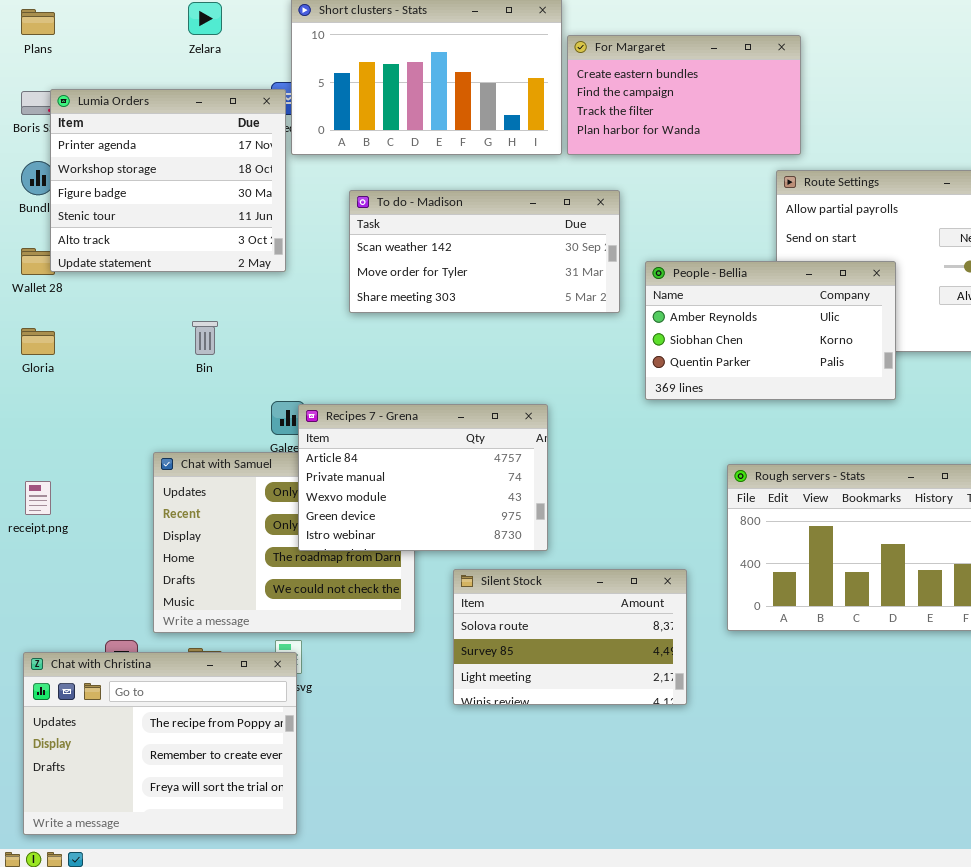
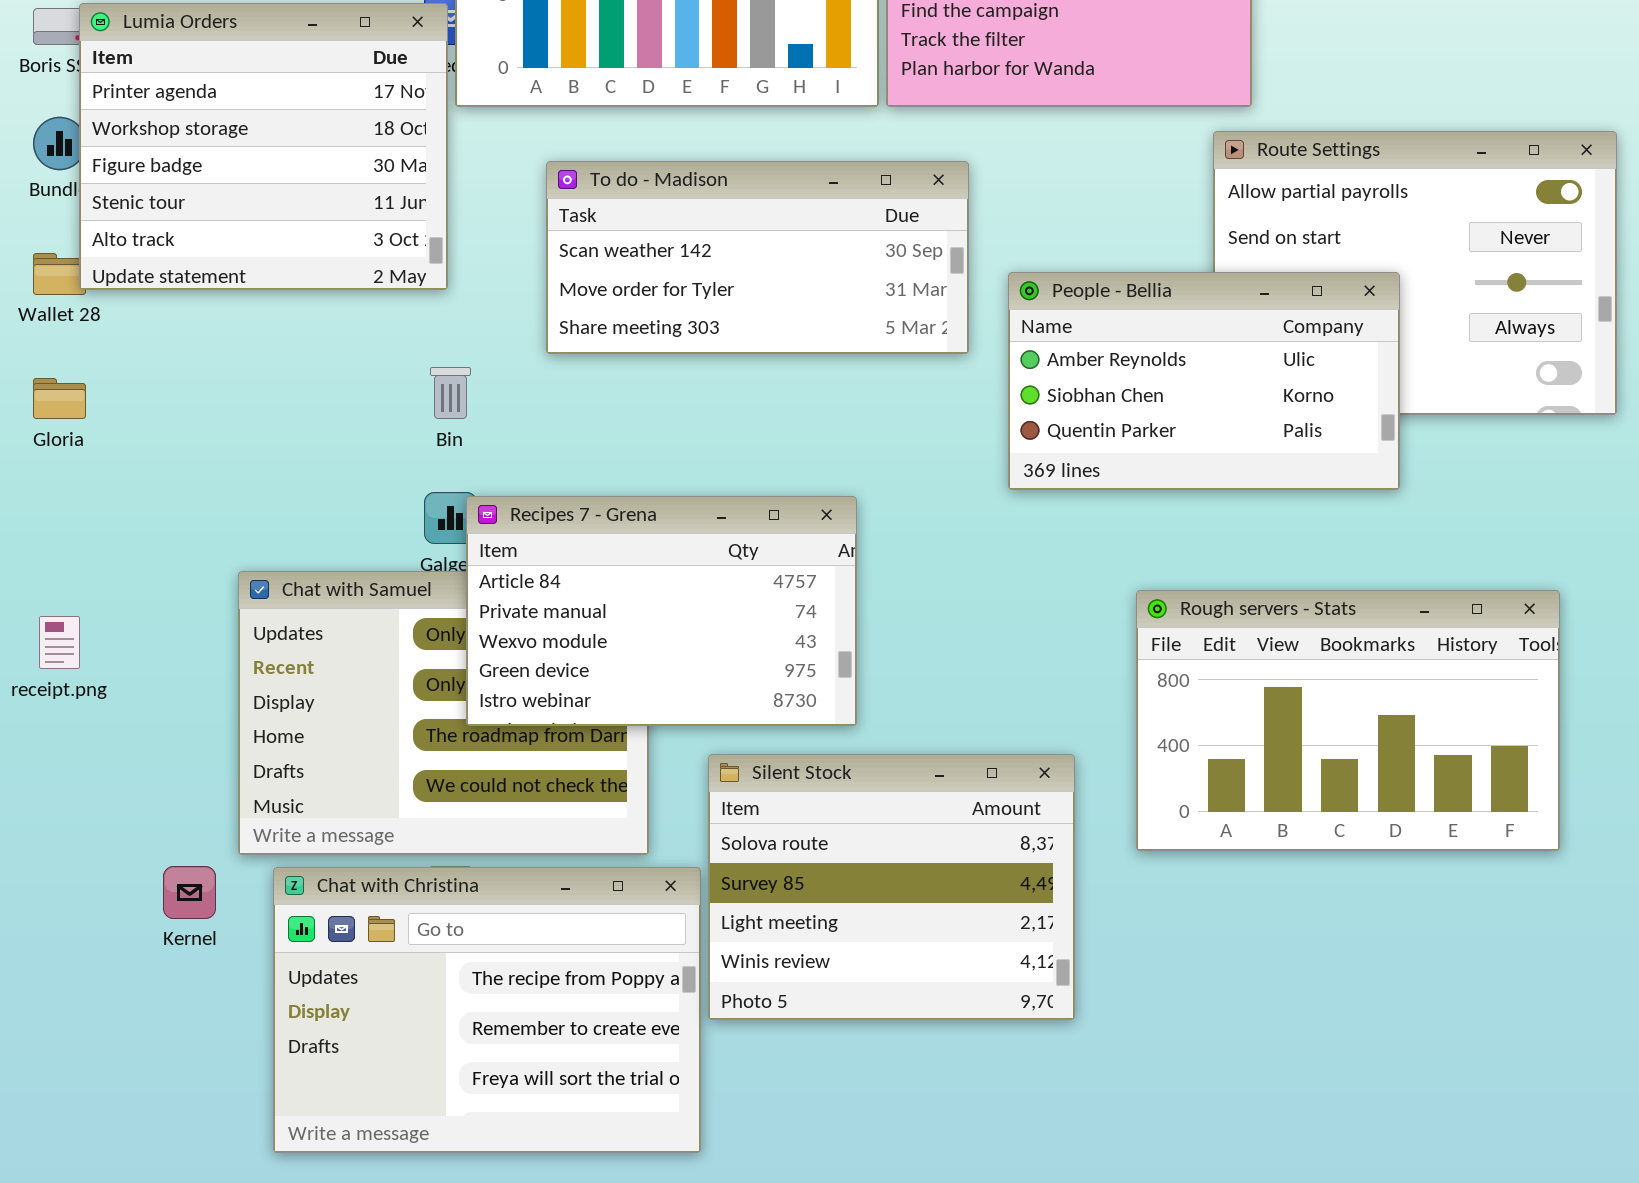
Bin: [192,321,218,355] -> [430,367,471,419], moved
Silent Stock: [453,569,687,705] -> [708,754,1075,1020], resized
Chat with Christina: [23,652,297,835] -> [273,867,701,1153], moved

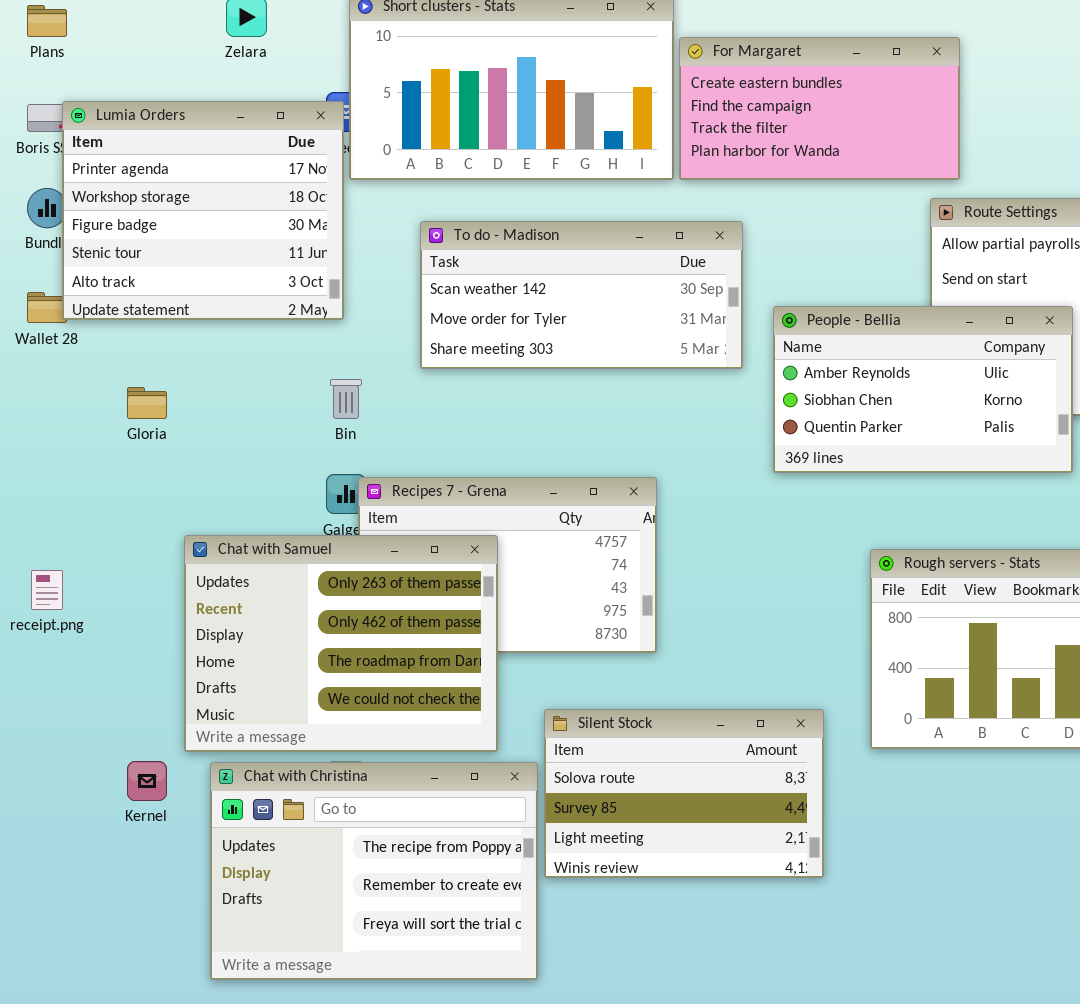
Gloria: [33,378,86,419] -> [127,387,167,419], moved
Chat with Samuel: [238,571,649,855] -> [184,535,498,752], raised
Silent Stock: [708,754,1075,1020] -> [544,709,824,878], resized

